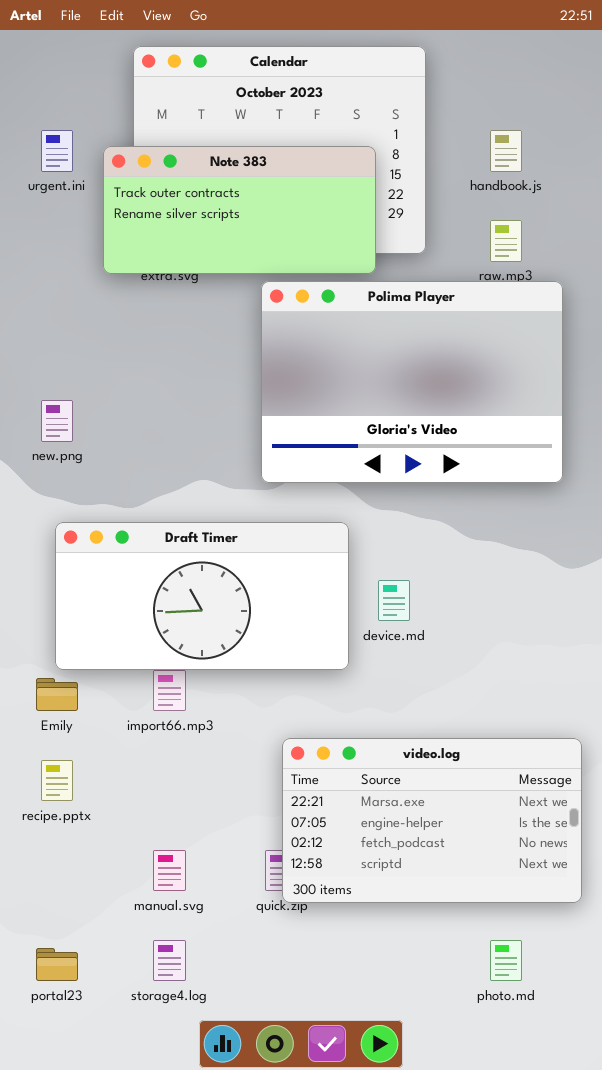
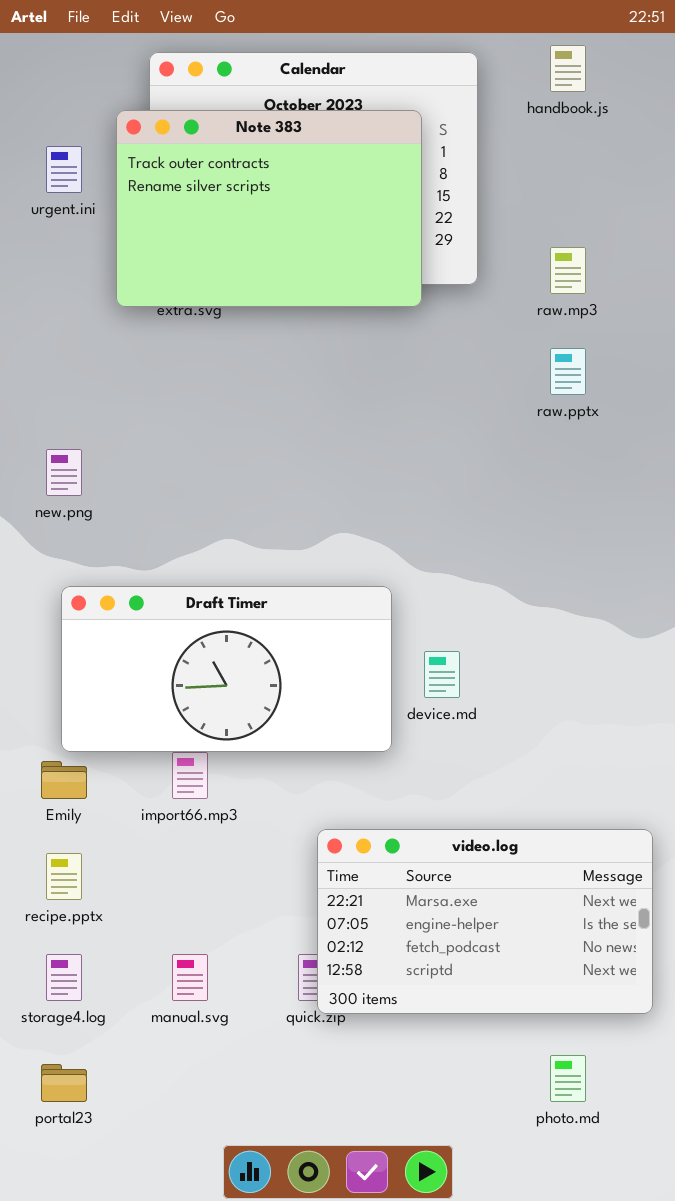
handbook.js: [490,130,522,172] -> [550,45,586,92], moved
Note 383: [103,146,376,274] -> [116,110,422,307], resized
Polima Player: [261,281,563,483] -> none, closed
storage4.log: [153,940,186,981] -> [46,954,82,1001], moved

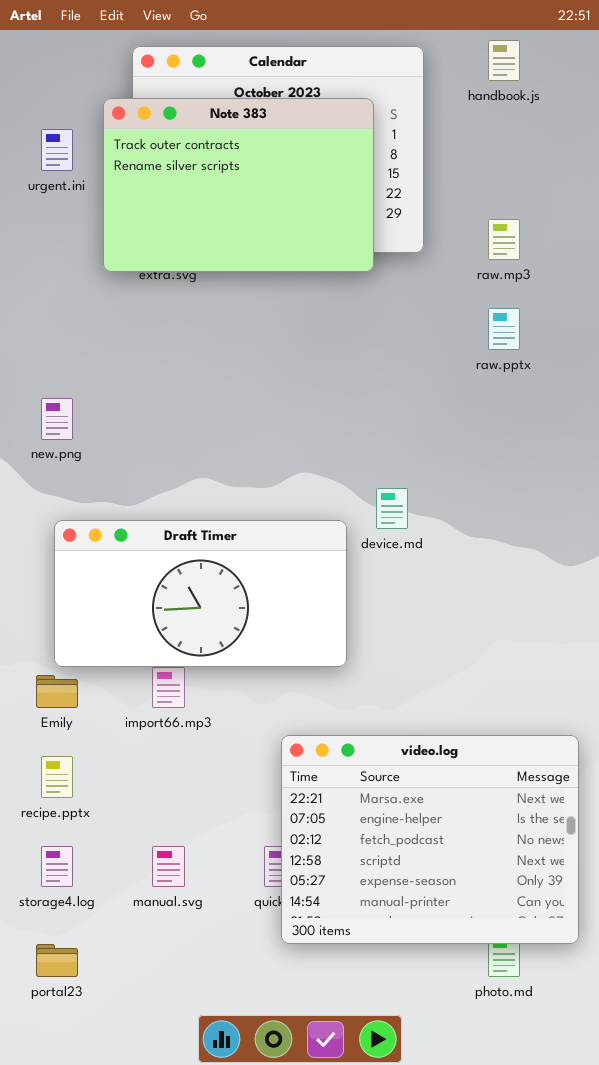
device.md: [424,651,460,698] -> [376,488,408,529], moved
video.log: [317,829,653,1014] -> [281,735,579,944], resized

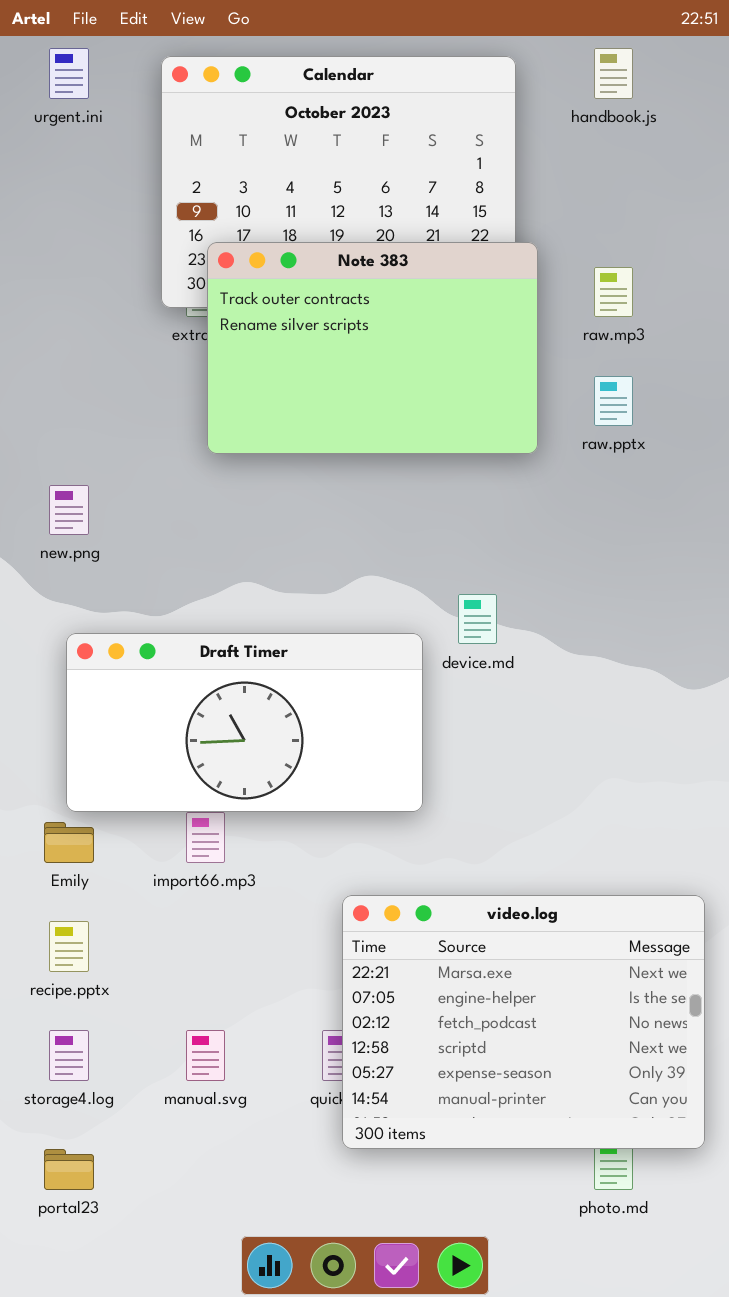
Note 383: [103,98,374,272] -> [207,242,538,454], moved
urgent.ini: [41,129,73,171] -> [49,48,89,99], moved

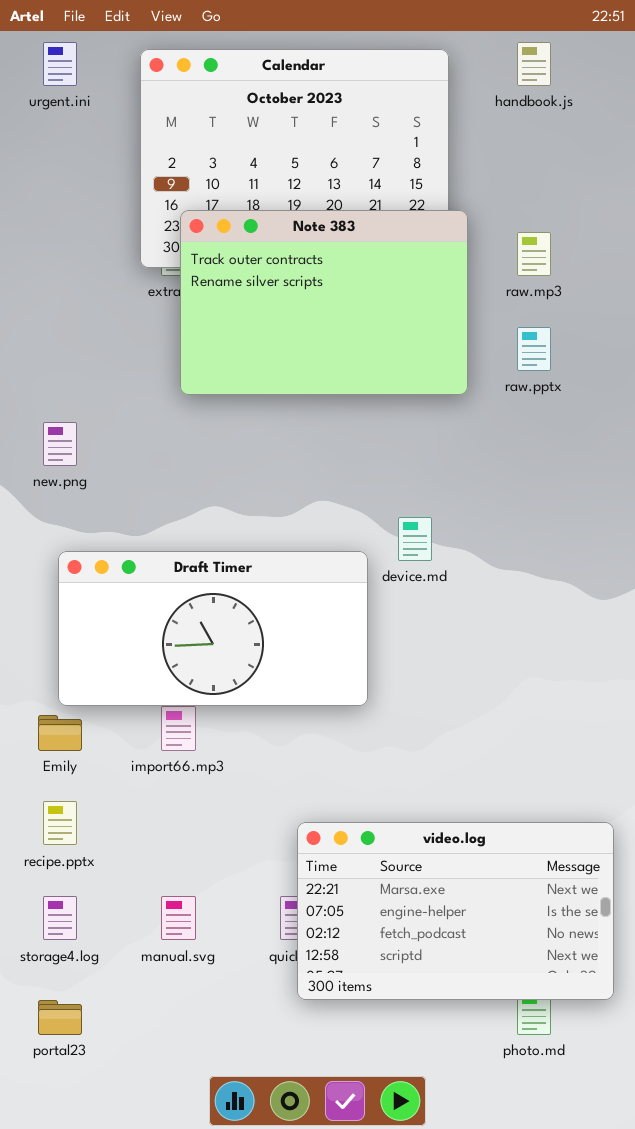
video.log: [342,895,705,1149] -> [297,822,614,1000], resized

